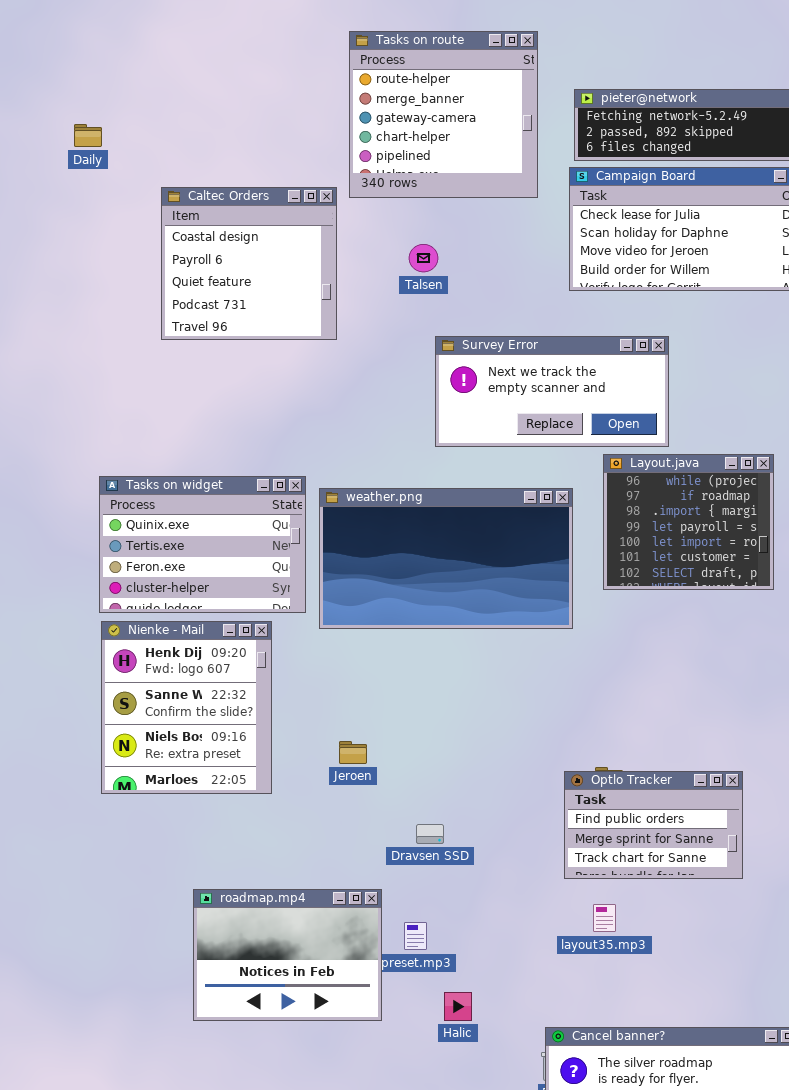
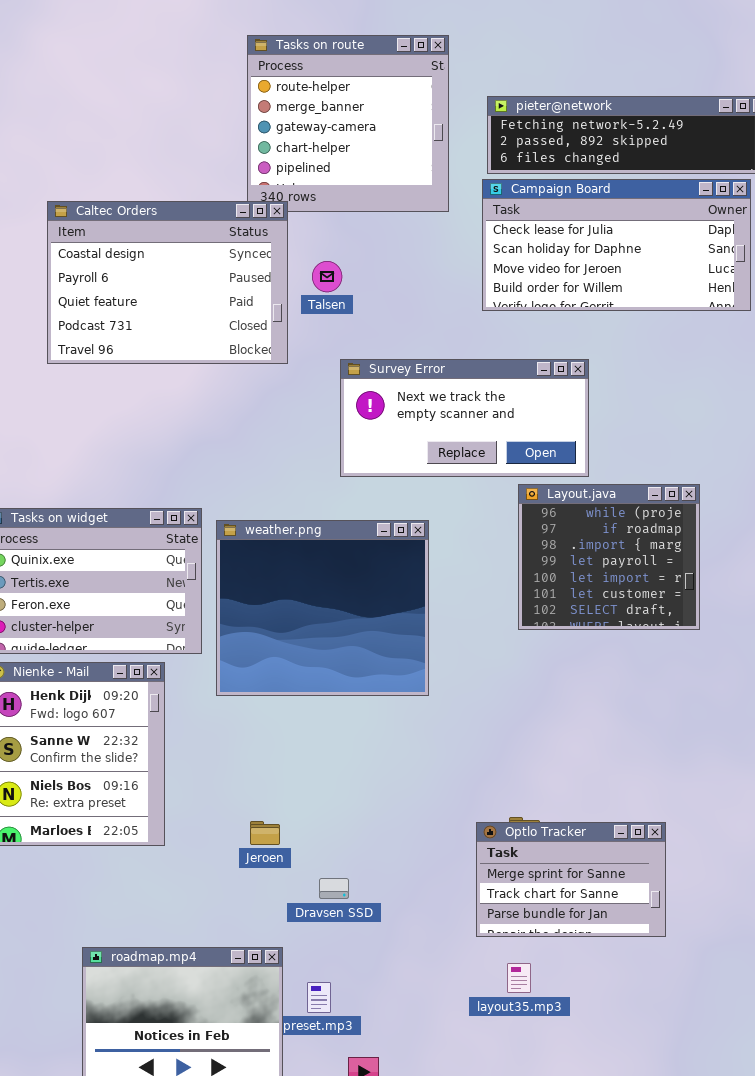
Caltec Orders: [161,187,337,340] -> [47,201,288,364], resized
weather.png: [319,488,573,629] -> [216,520,429,696], resized
Jeroen: [339,741,367,764] -> [250,821,280,845], moved
Optlo Tracker: [564,771,743,879] -> [476,822,666,937], scrolled down 1 row

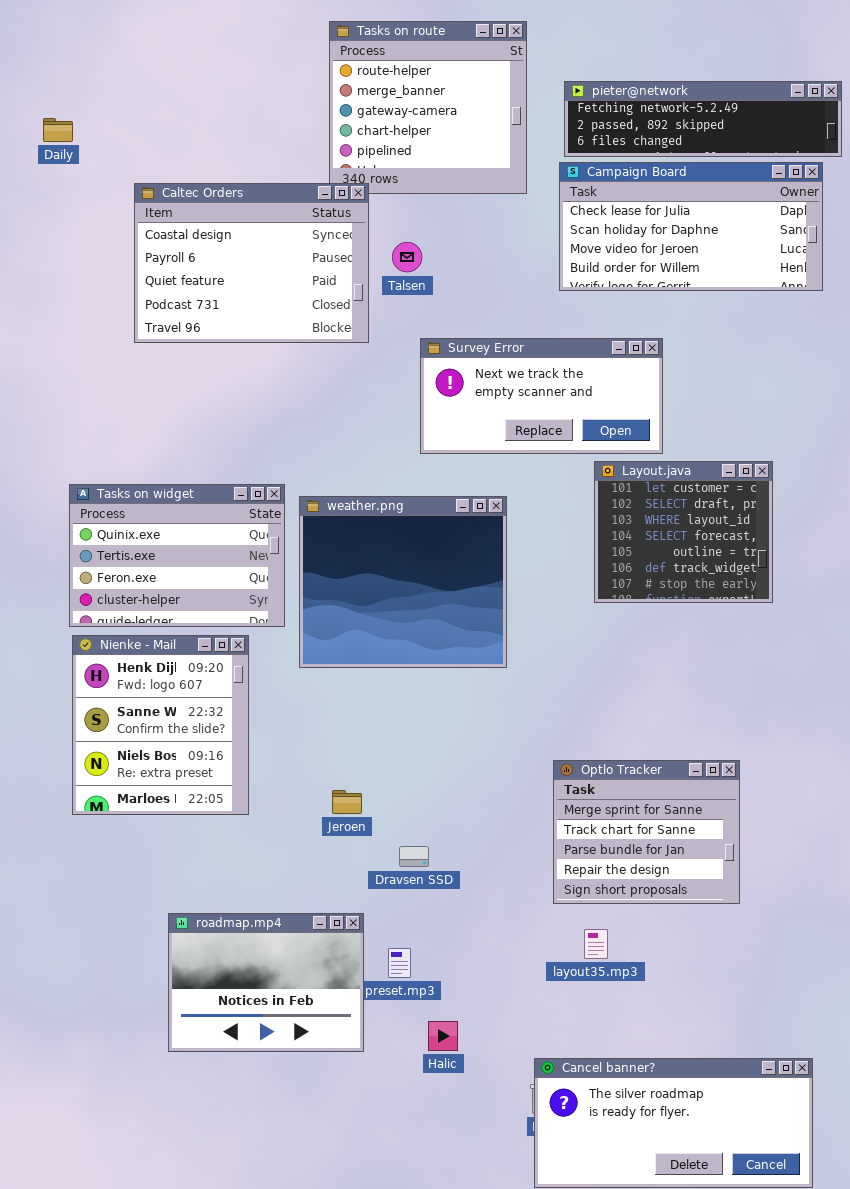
Layout.java: [518,484,700,630] -> [594,461,773,603], scrolled down 5 rows
Optlo Tracker: [476,822,666,937] -> [553,760,740,904], resized

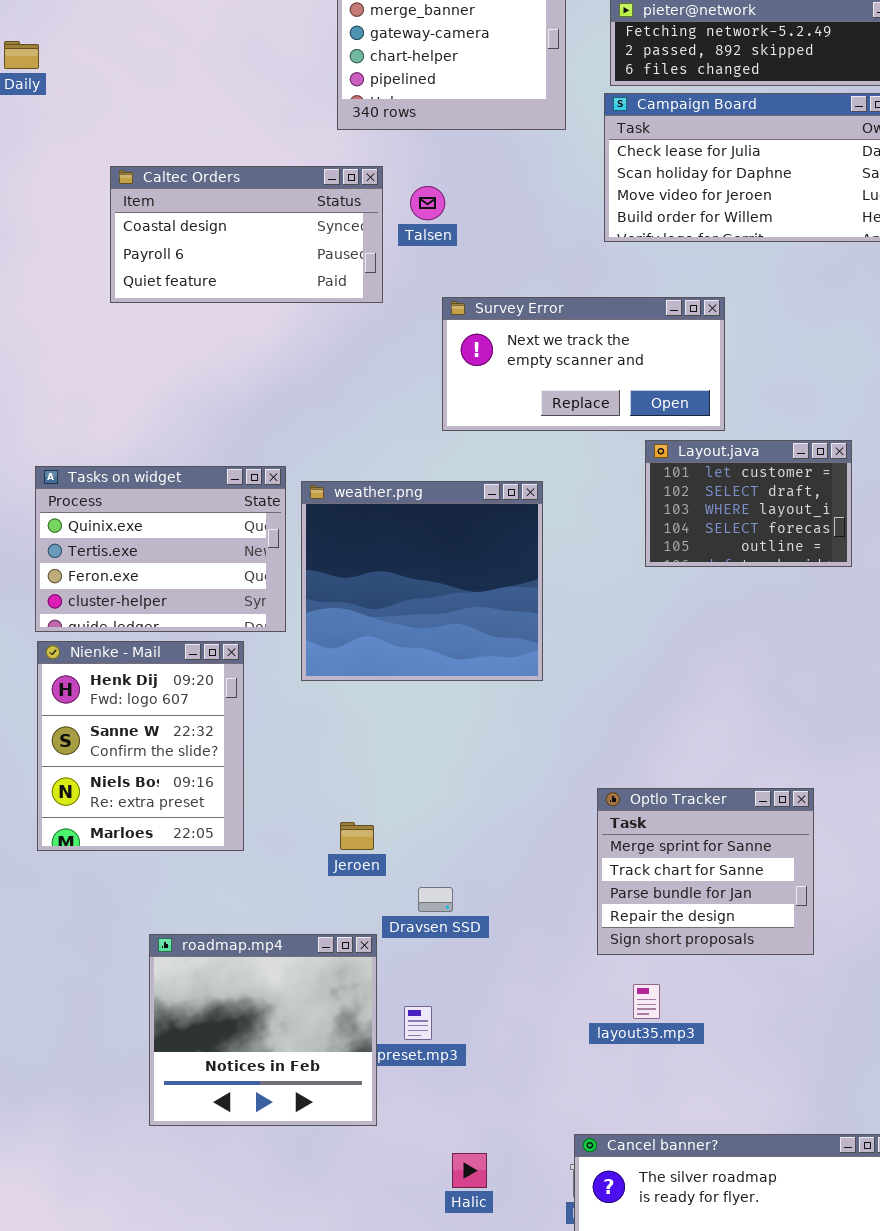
Caltec Orders: [134,183,369,343] -> [110,166,383,303], resized
Layout.java: [594,461,773,603] -> [645,440,852,567], resized
roadmap.mp4: [168,913,364,1052] -> [149,934,377,1126], resized
Halic: [428,1021,458,1051] -> [452,1153,487,1188], moved

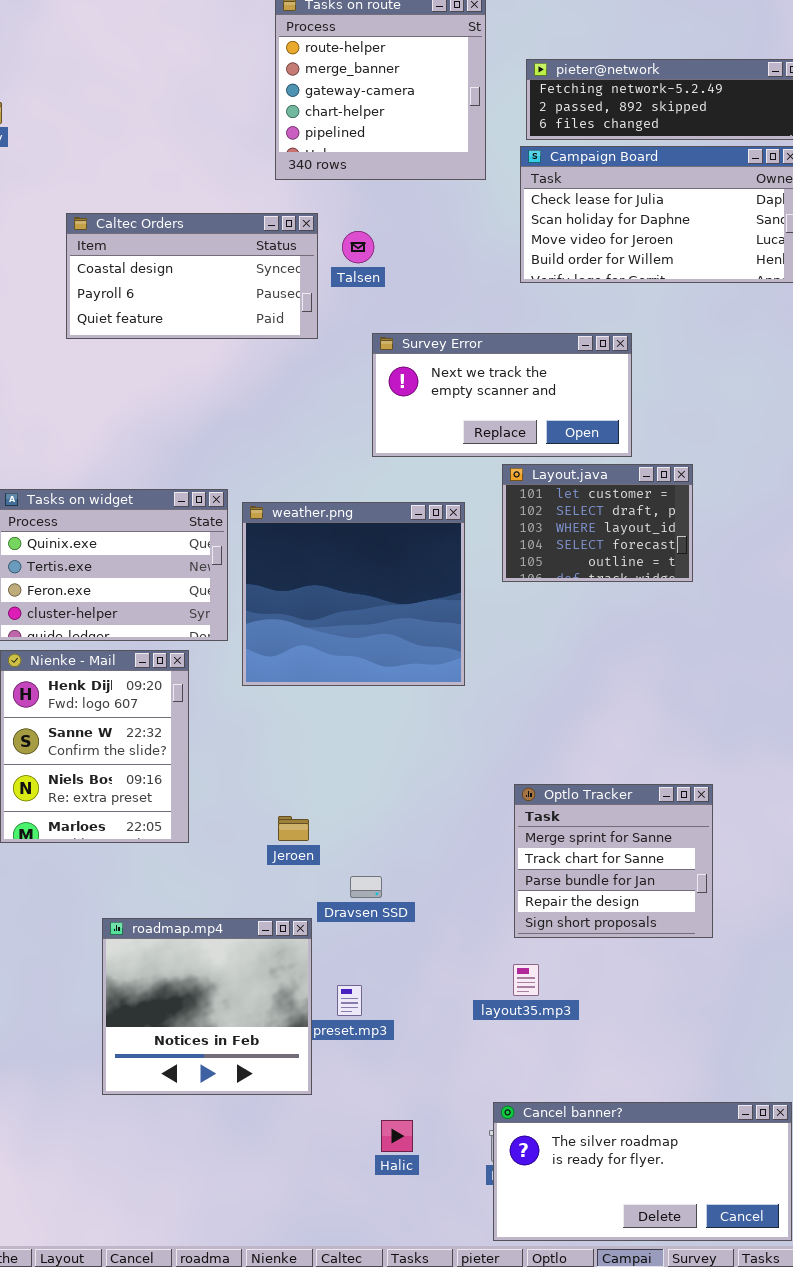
Layout.java: [645,440,852,567] -> [502,464,693,582], moved
layout35.mp3: [633,984,660,1019] -> [513,964,539,996], moved

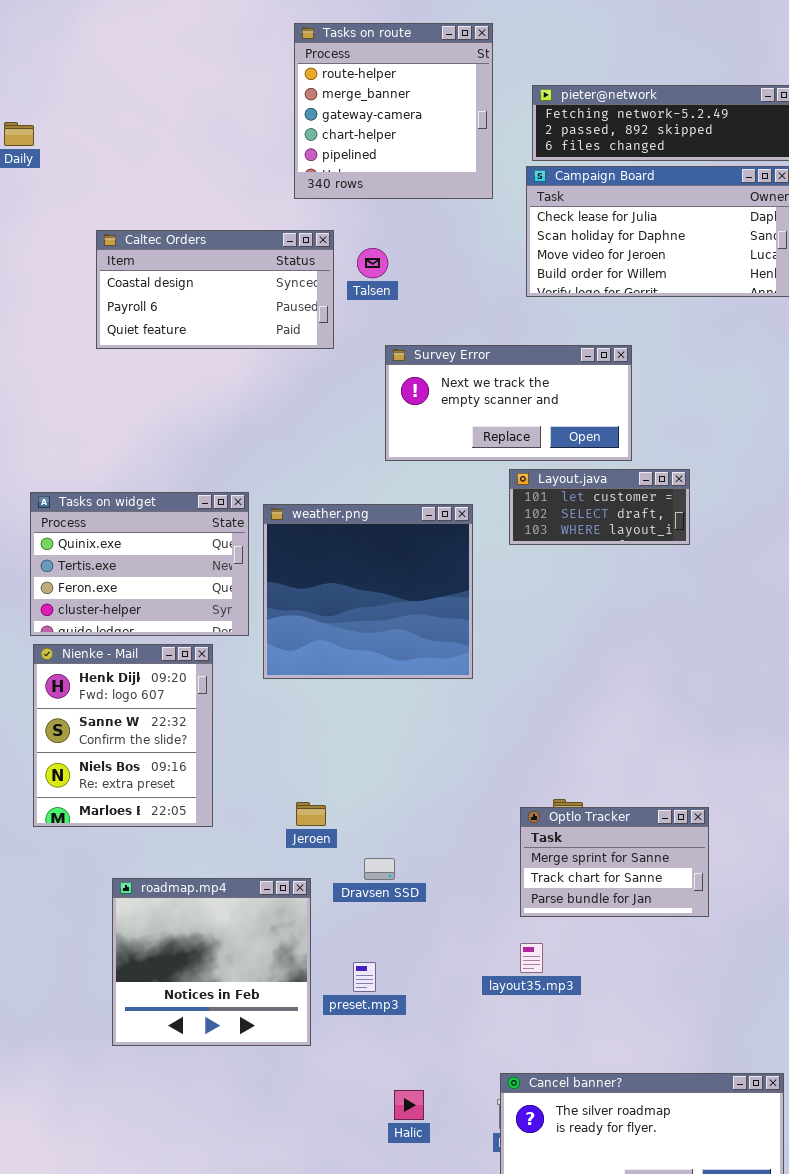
Layout.java: [502,464,693,582] -> [509,469,690,545], resized
Optlo Tracker: [514,784,713,938] -> [520,807,709,917], resized
roadmap.mp4: [102,918,312,1095] -> [112,878,311,1046], moved

